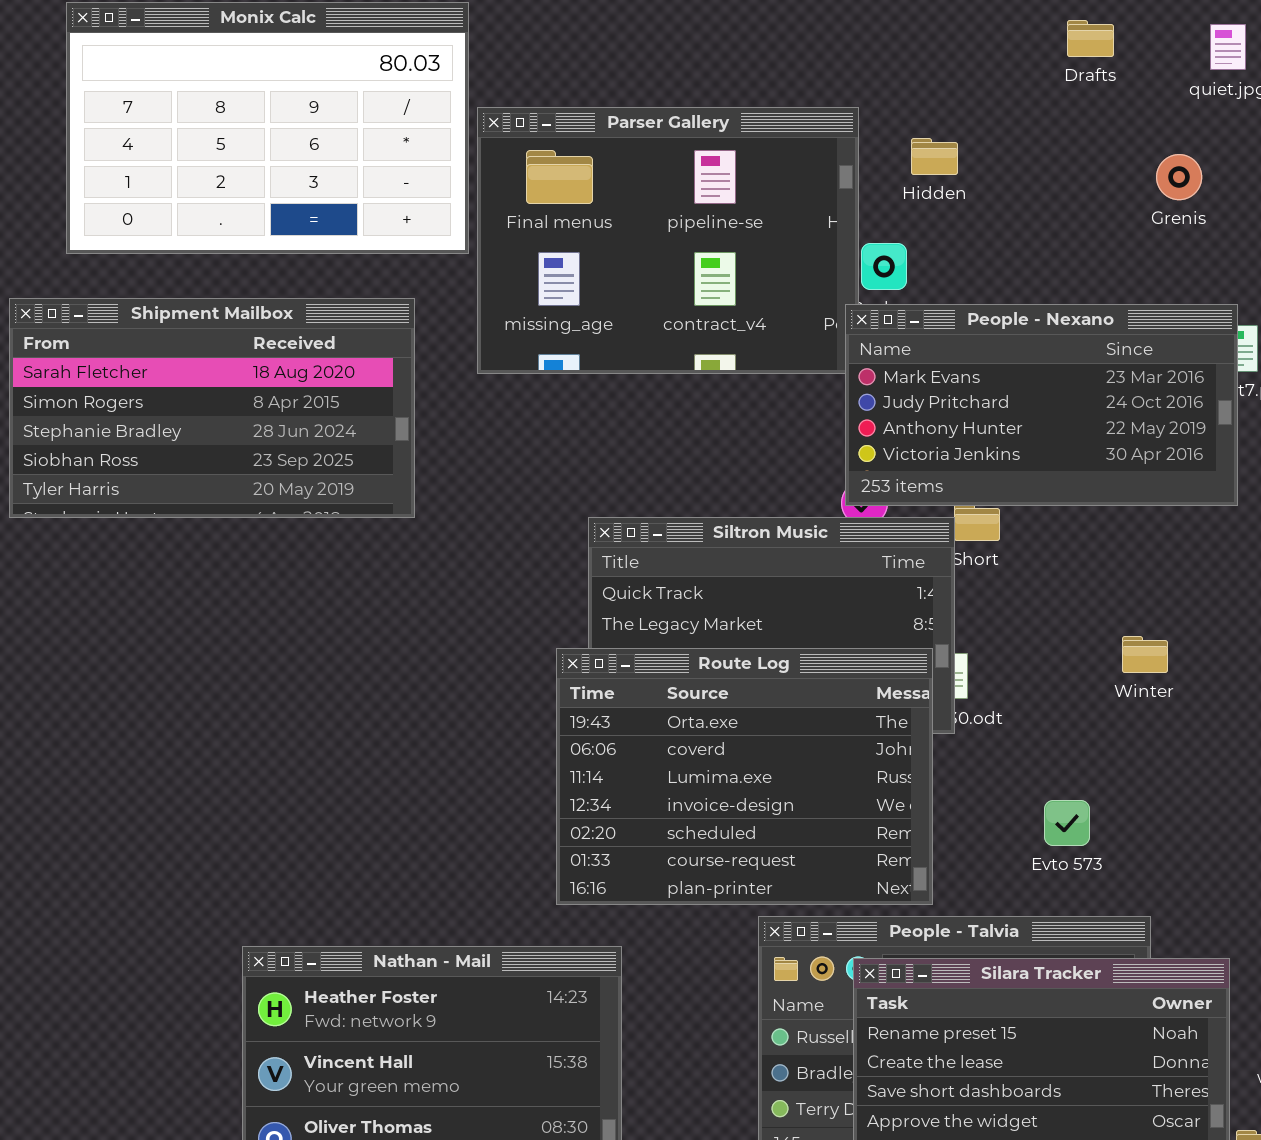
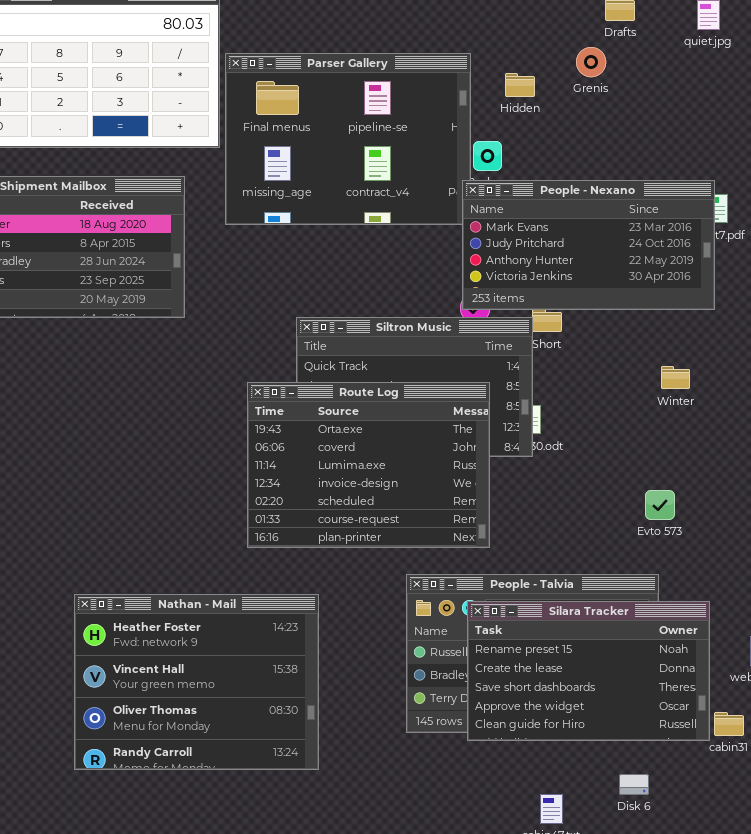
Grenis: [1156,154,1202,200] -> [576,47,606,77], moved
Winter: [1122,636,1168,673] -> [661,366,690,389], moved
Route Log: [556,648,933,905] -> [247,382,490,548], moved
Evto 573: [1044,800,1090,846] -> [645,490,675,520], moved

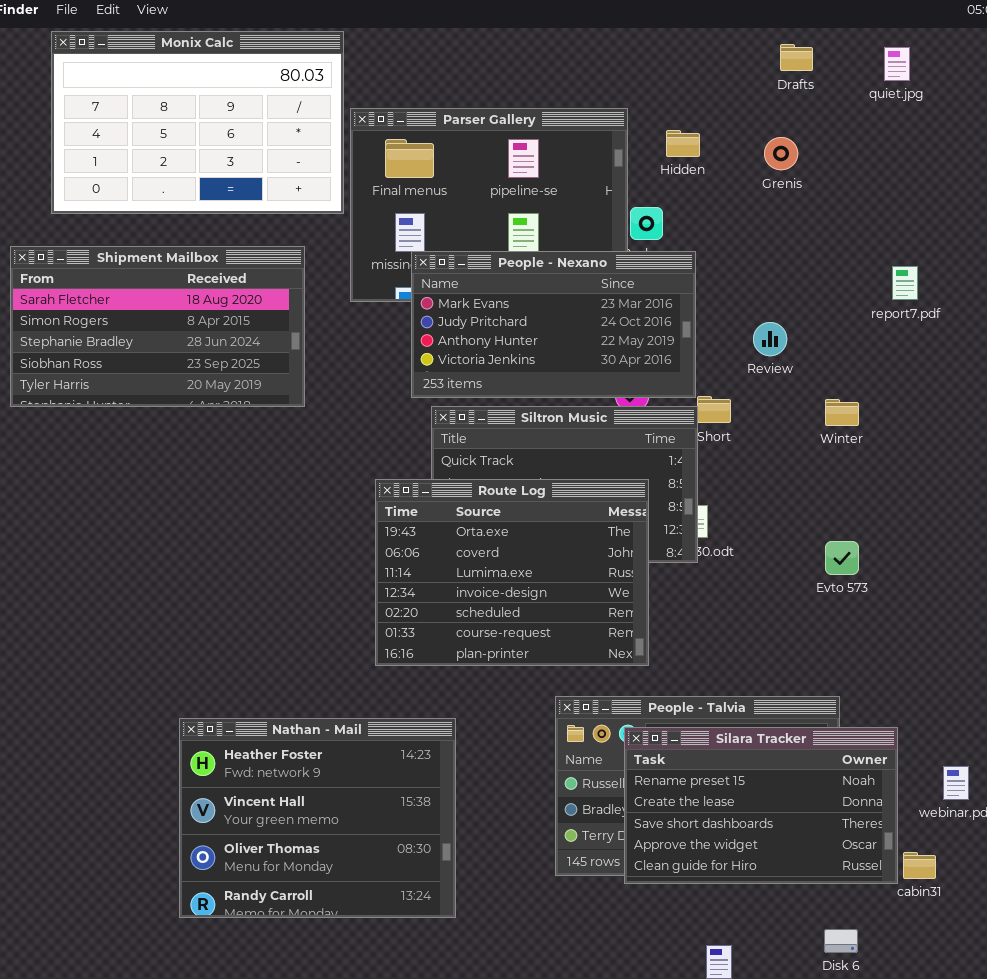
Grenis: [576,47,606,77] -> [764,137,798,170], moved
People - Nexano: [462,180,715,310] -> [411,251,696,398], moved
Winter: [661,366,690,389] -> [825,399,859,426], moved
Evto 573: [645,490,675,520] -> [825,541,859,575], moved
Disk 6: [619,774,649,795] -> [824,929,858,953], moved

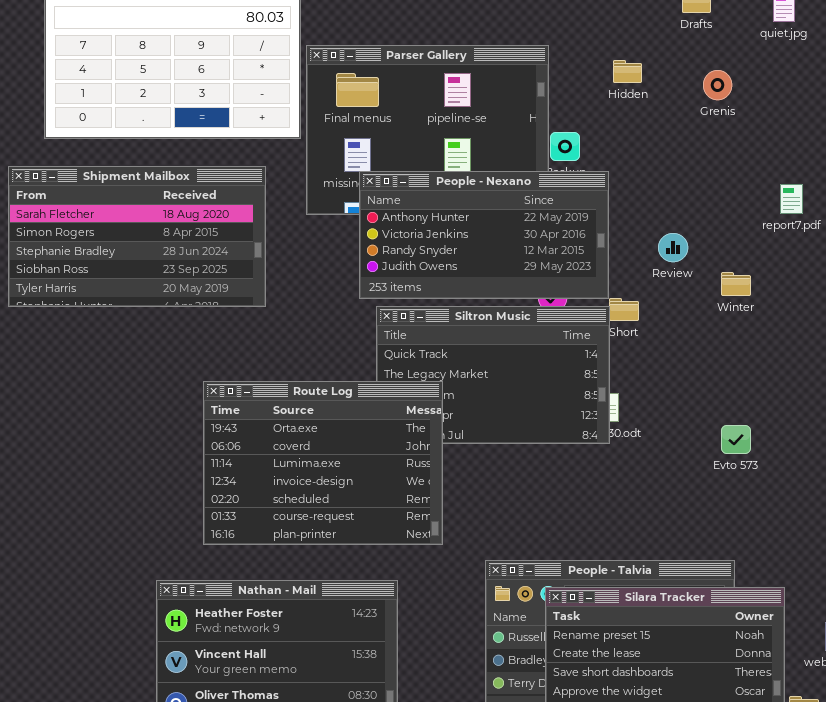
Hidden: [666,130,700,157] -> [613,60,642,83], moved
Grenis: [764,137,798,170] -> [703,70,732,100], moved
People - Nexano: [411,251,696,398] -> [359,171,609,299], scrolled down 2 rows
Winter: [825,399,859,426] -> [721,272,751,296], moved
Route Log: [375,479,649,666] -> [203,381,443,545], moved

